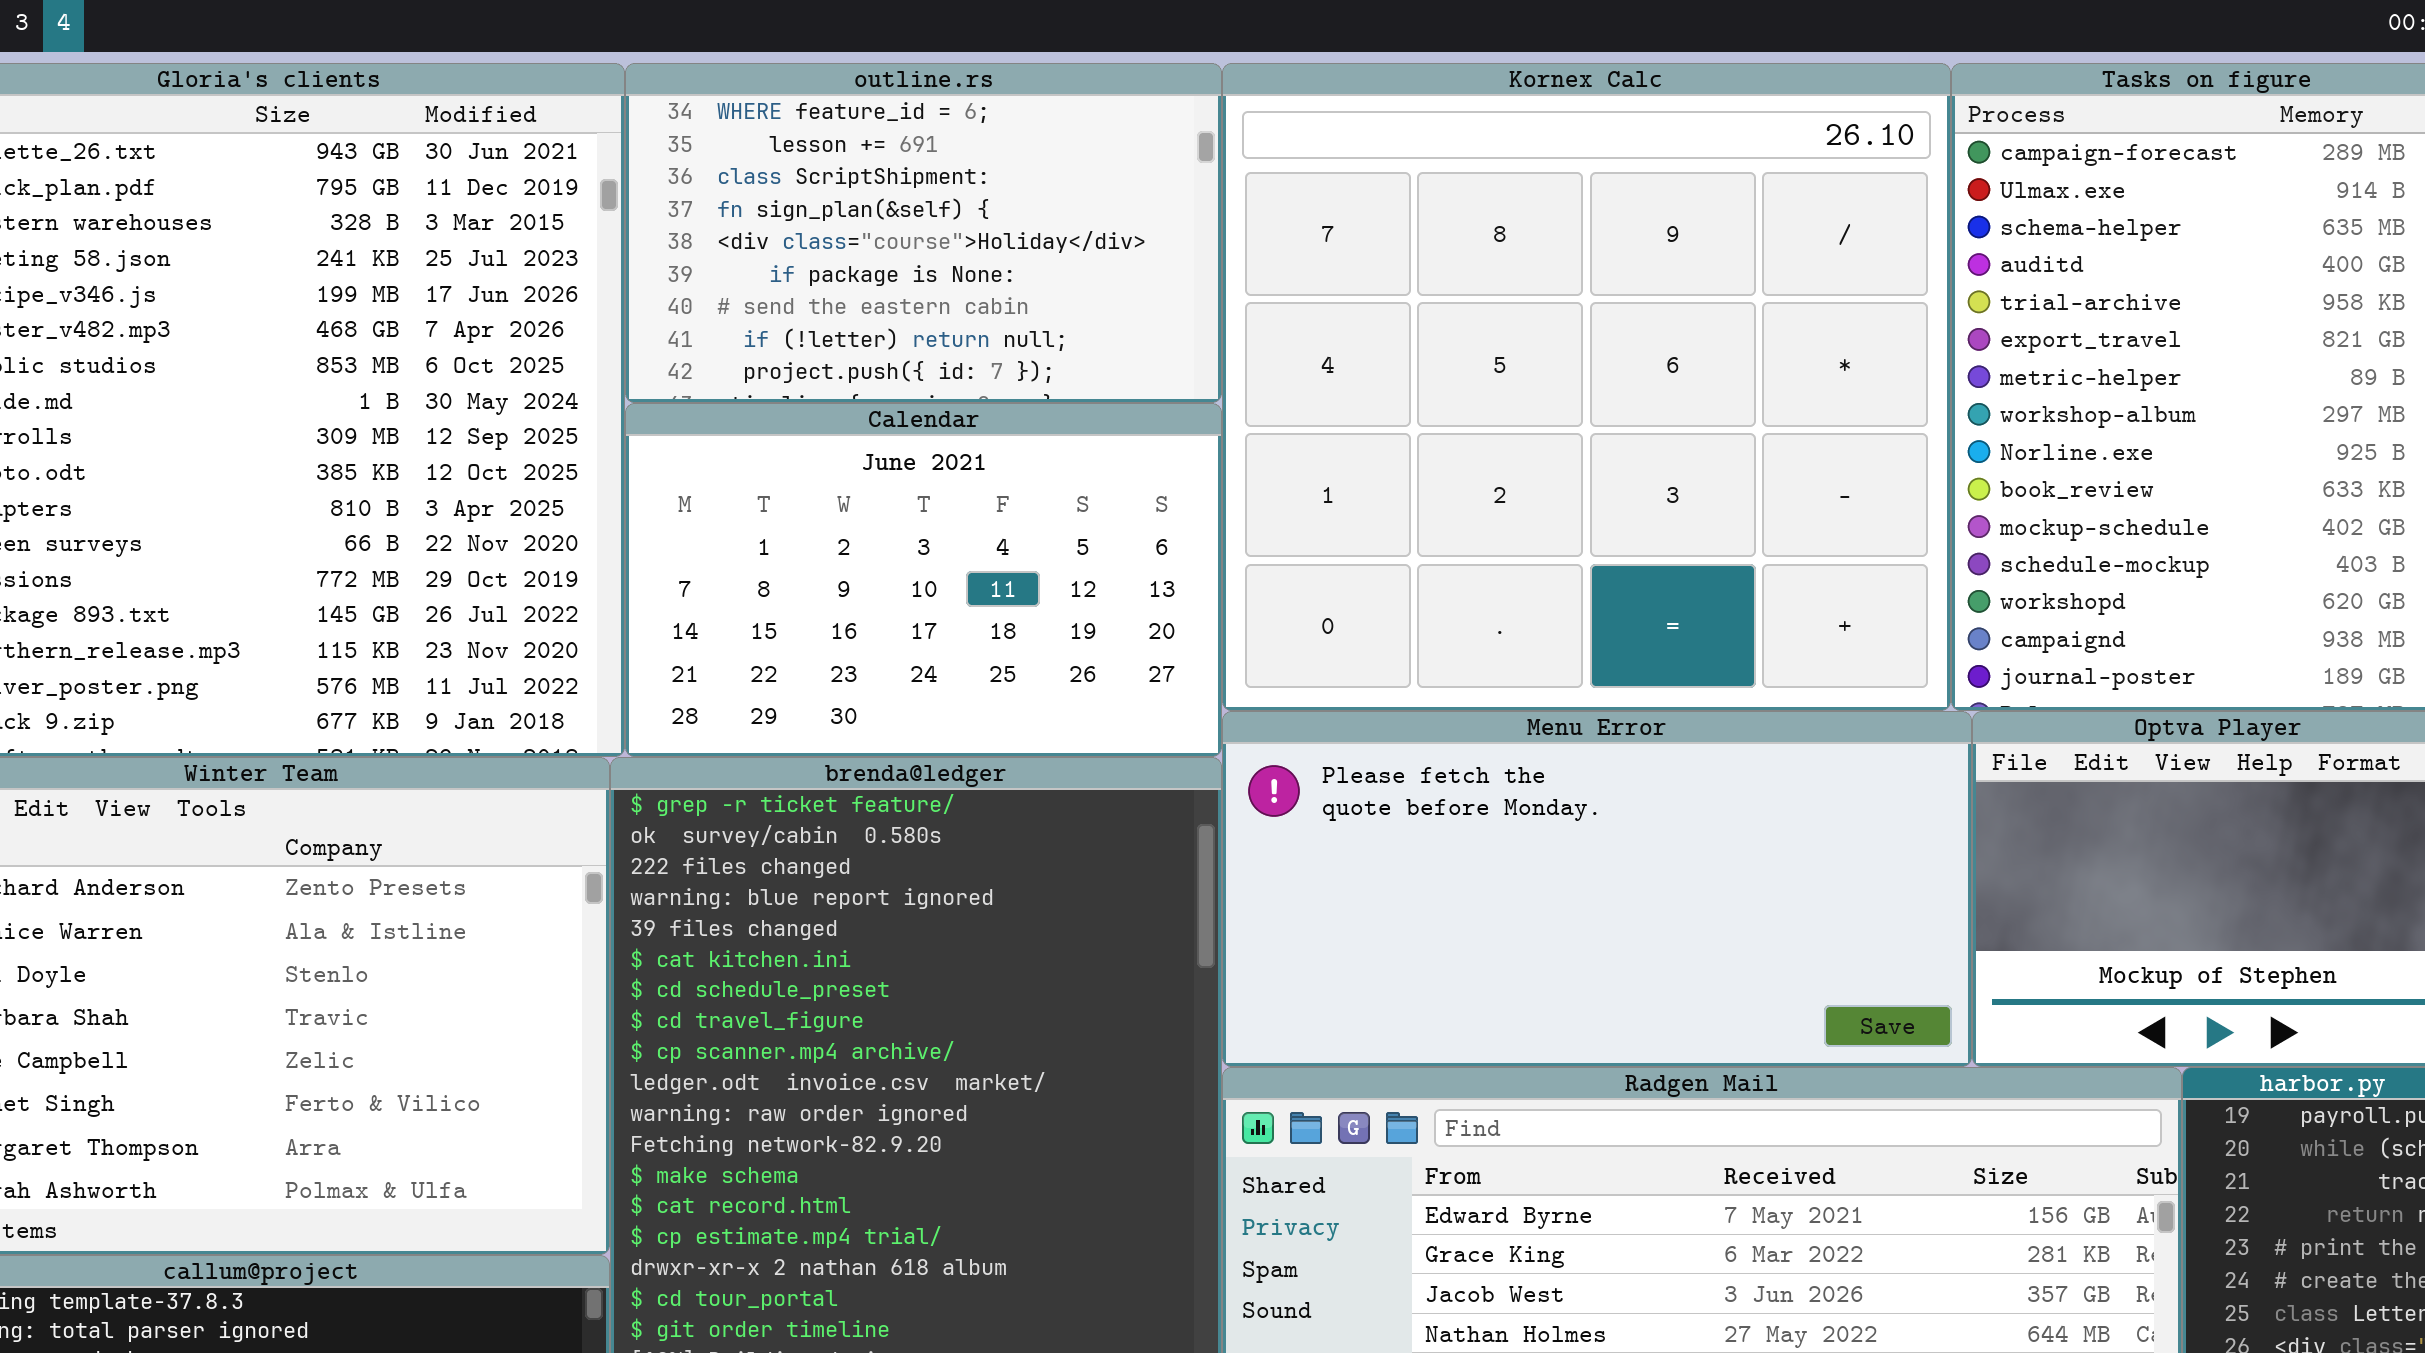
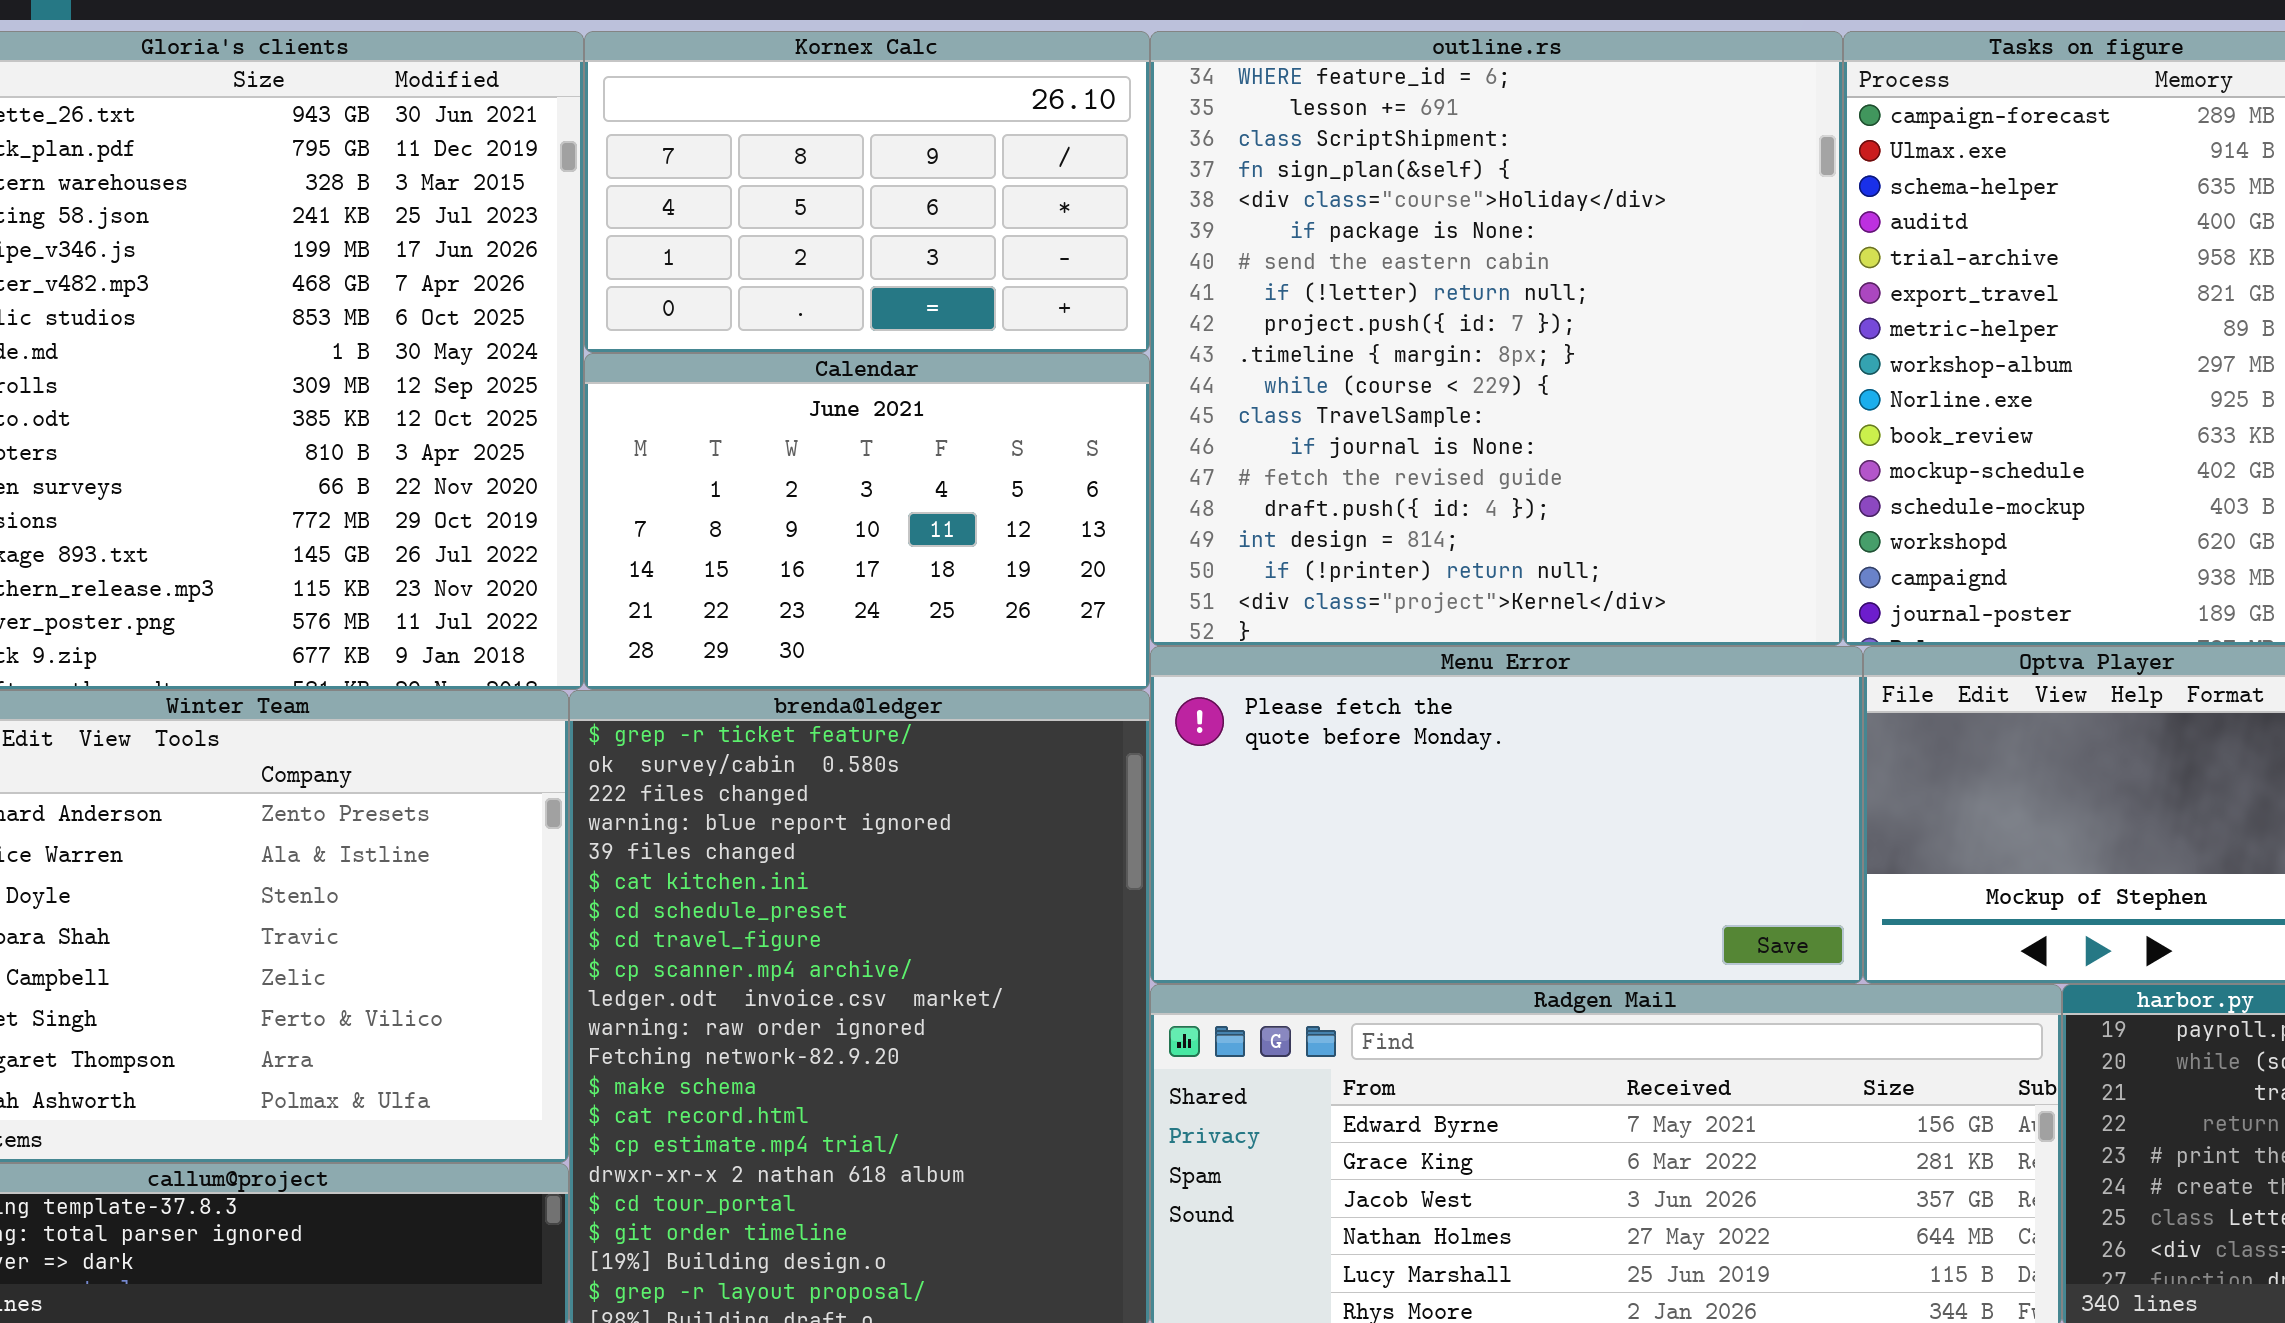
outline.rs: [625,63,1222,403] -> [1150,31,1843,646], moved, resized
Kornex Calc: [1222,63,1951,711] -> [584,31,1150,353], moved, resized

